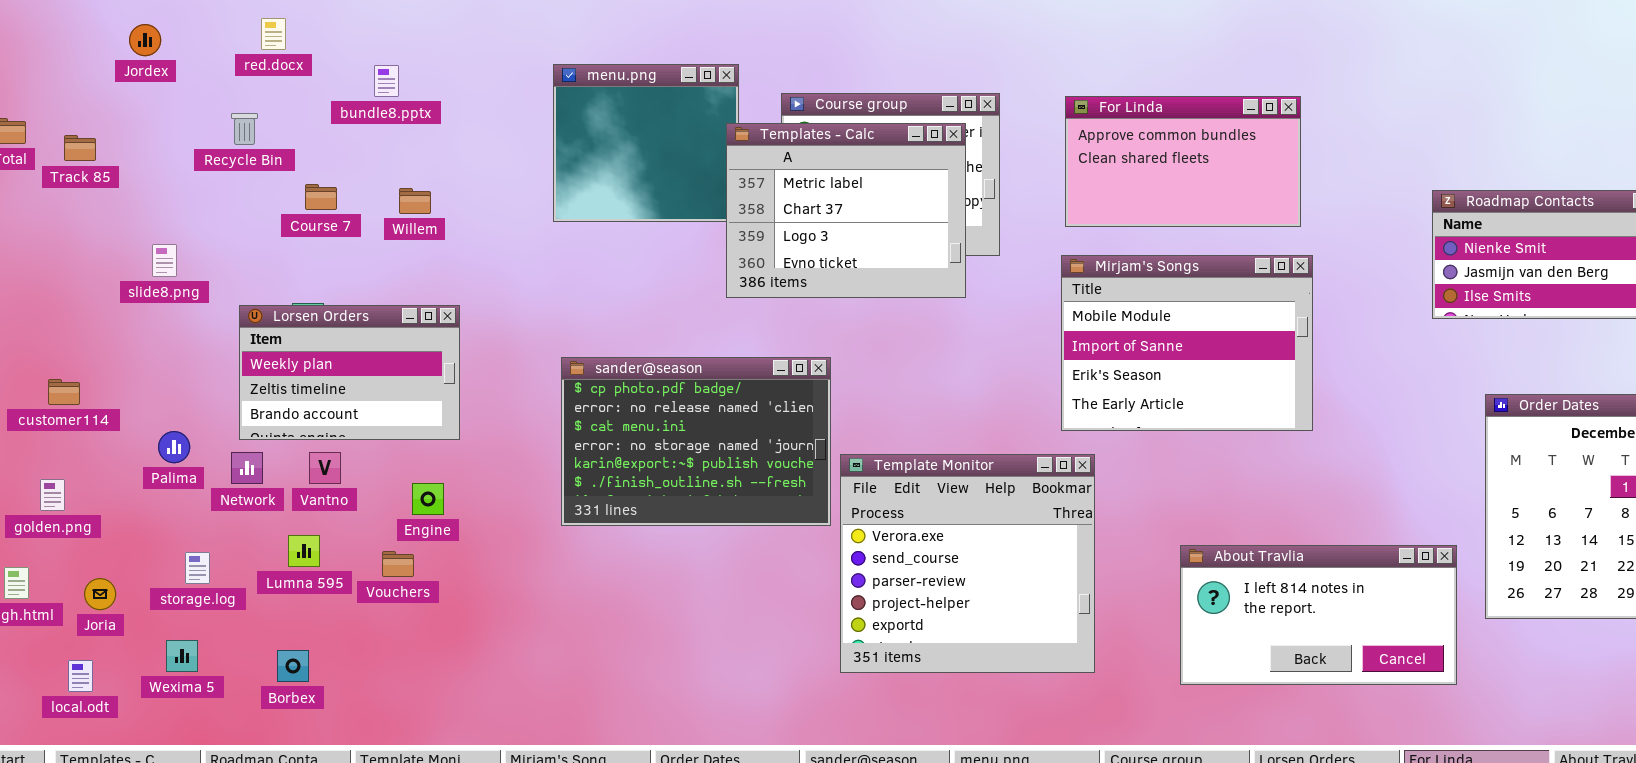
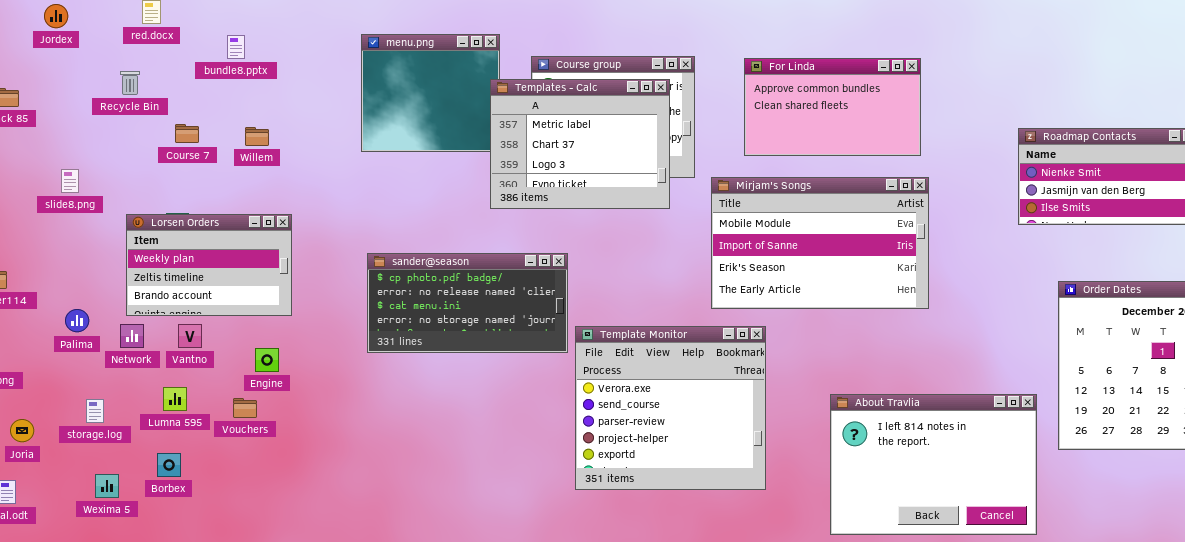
Mirjam's Songs: [1061,255,1313,431] -> [711,177,929,309], resized
sander@season: [561,357,831,526] -> [367,253,568,353], resized
About Travlia: [1180,545,1457,685] -> [830,394,1037,535], resized
Wexima 5: [166,640,198,672] -> [95,474,119,498], moved
Borbex: [277,650,309,682] -> [157,453,181,477], moved

